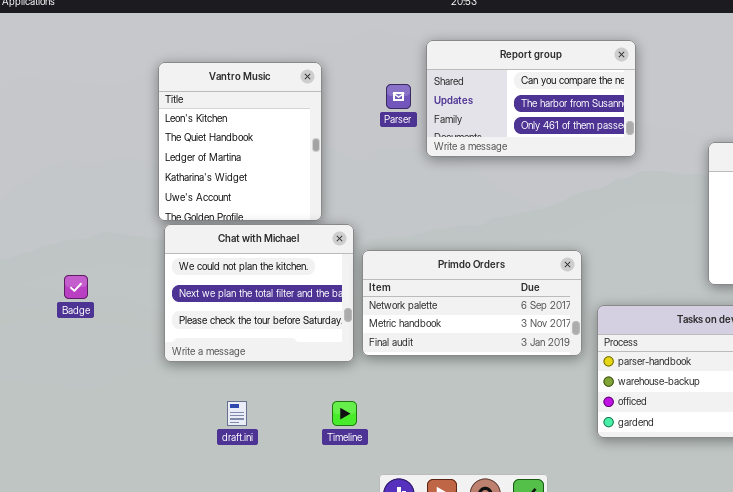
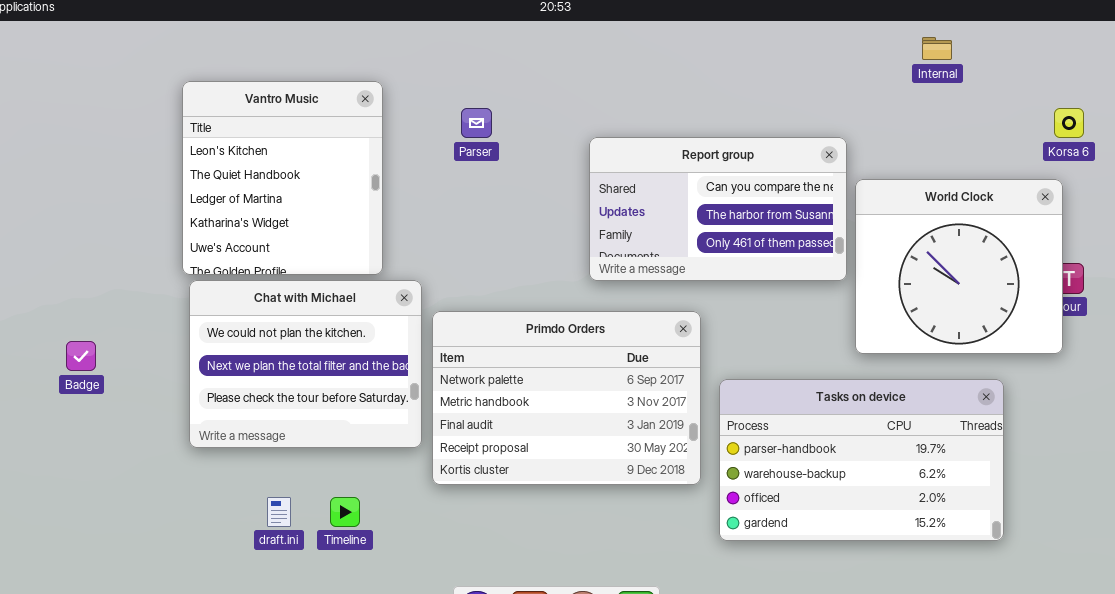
Report group: [426,40,636,157] -> [589,137,847,281], moved
Primdo Orders: [362,250,582,356] -> [432,311,701,485], resized
Timeline: [332,401,357,426] -> [330,497,360,527], moved

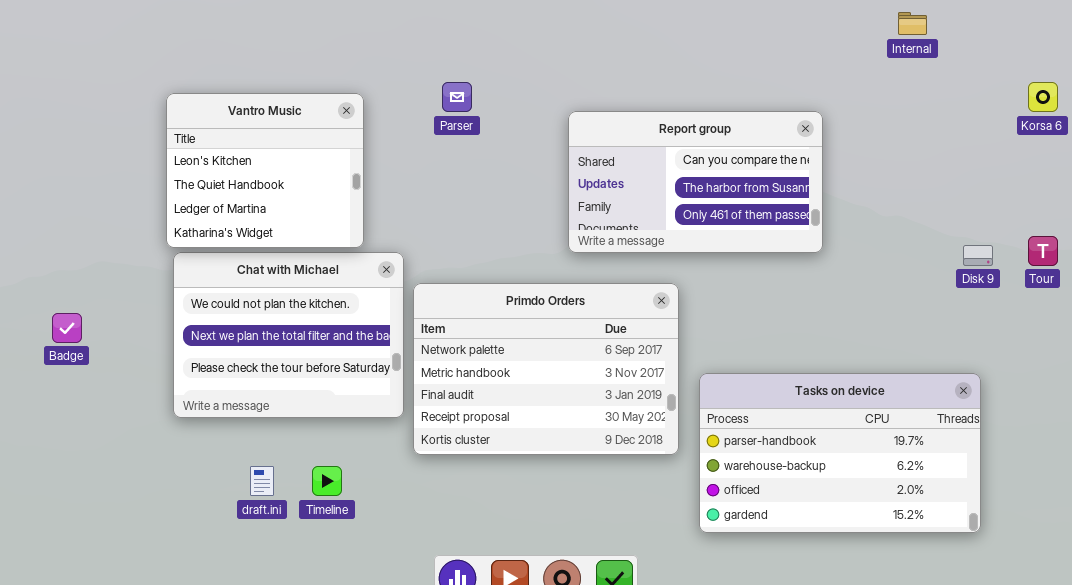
Vantro Music: [182,81,383,275] -> [166,93,364,248], resized
World Clock: [855,179,1063,354] -> none, closed
Tasks on device: [719,379,1004,541] -> [699,373,981,533], moved

